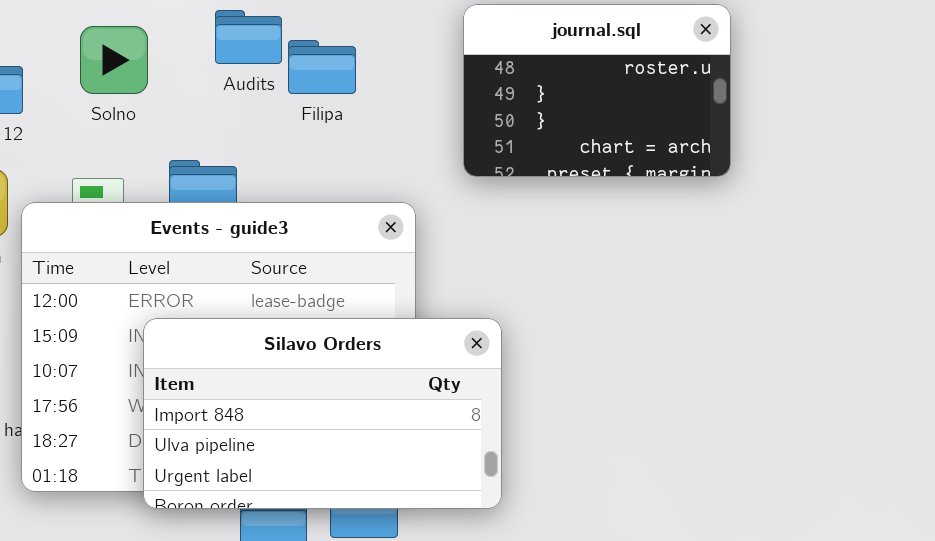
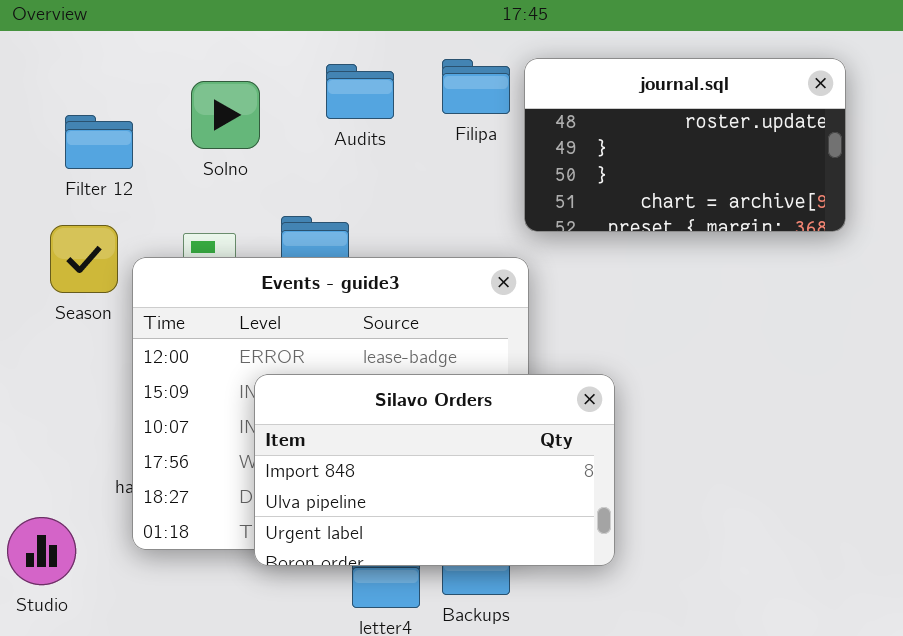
journal.sql: [463,4,731,177] -> [524,58,846,232], resized
Filipa: [288,40,356,94] -> [442,59,510,114], moved

